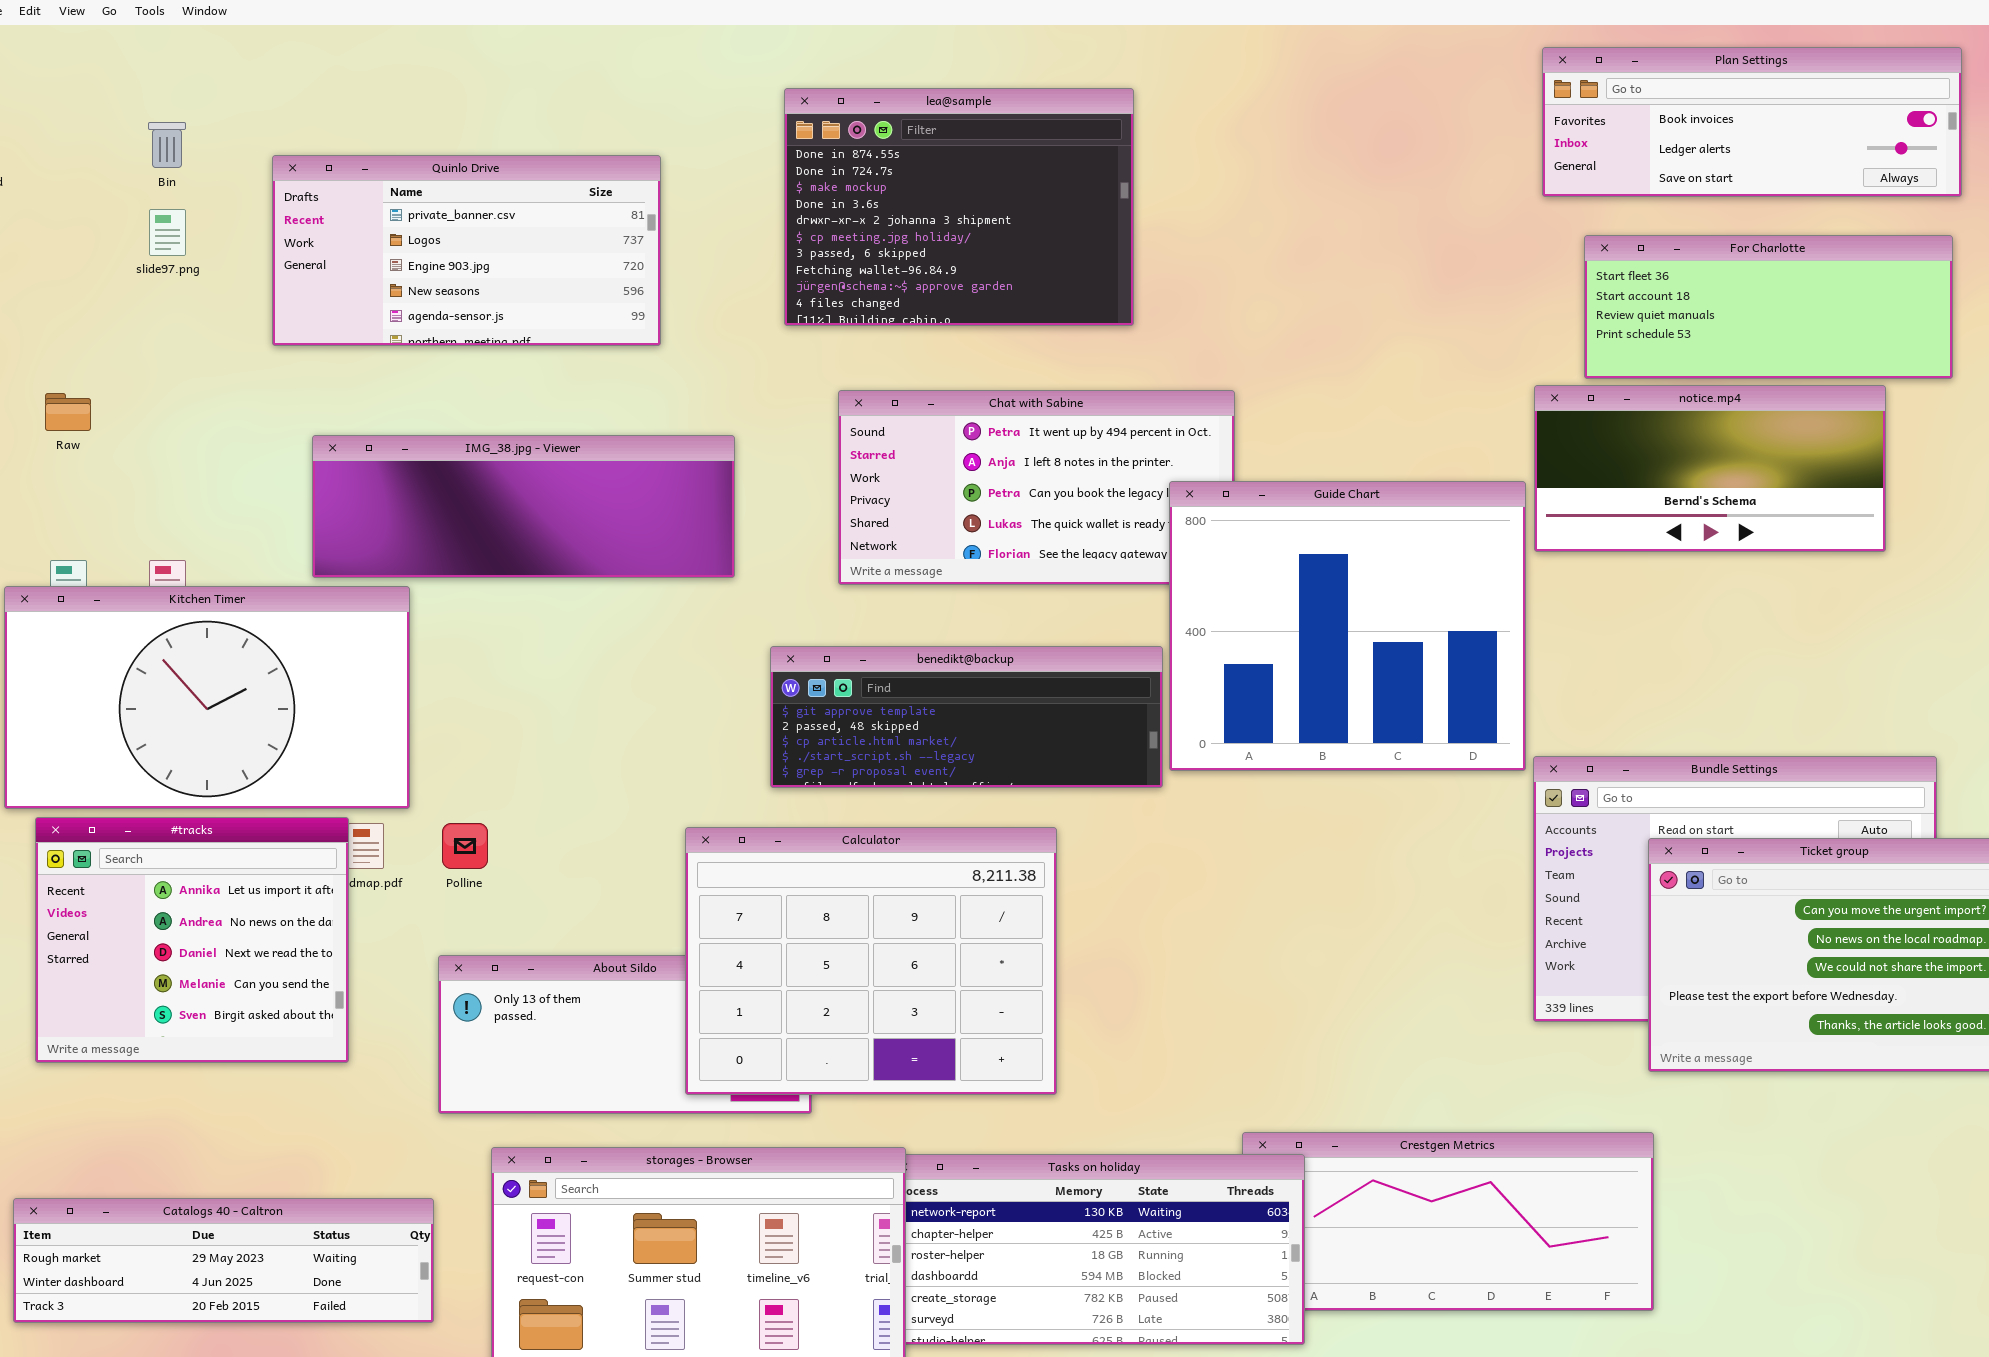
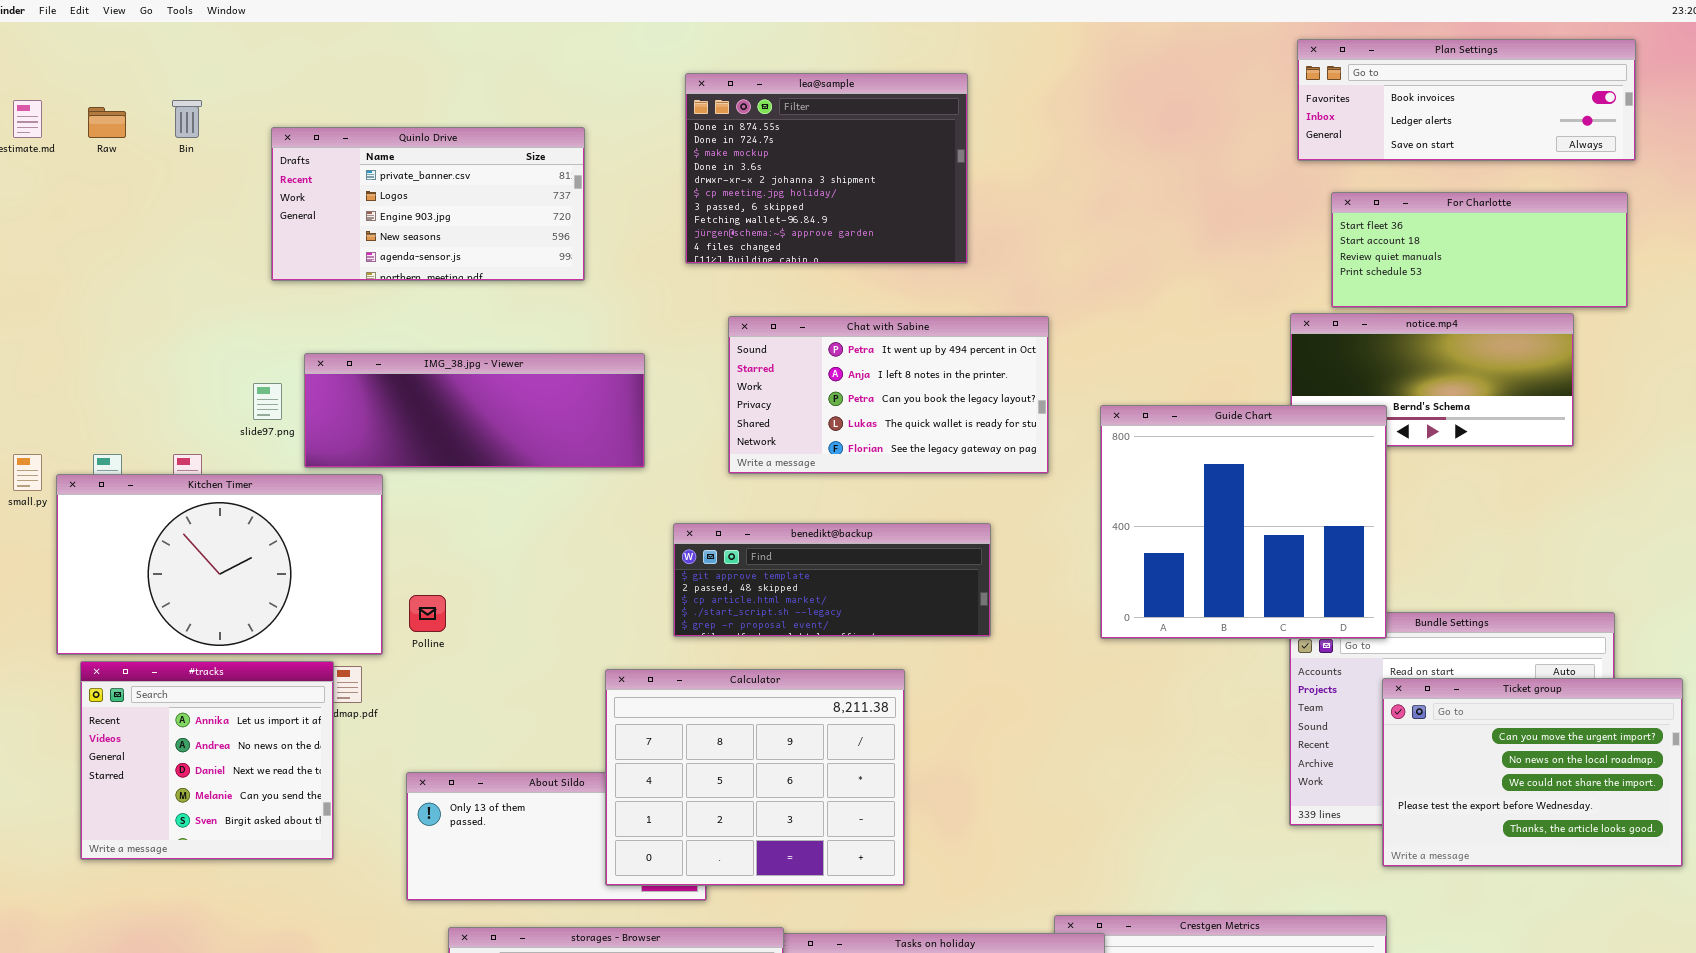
slide97.png: [149,209,186,256] -> [253,383,282,420], moved
Raw: [45,393,91,431] -> [88,107,126,138], moved
Guide Chart: [1169,481,1526,771] -> [1100,405,1387,639], moved
Polline: [442,823,488,869] -> [409,595,446,632], moved

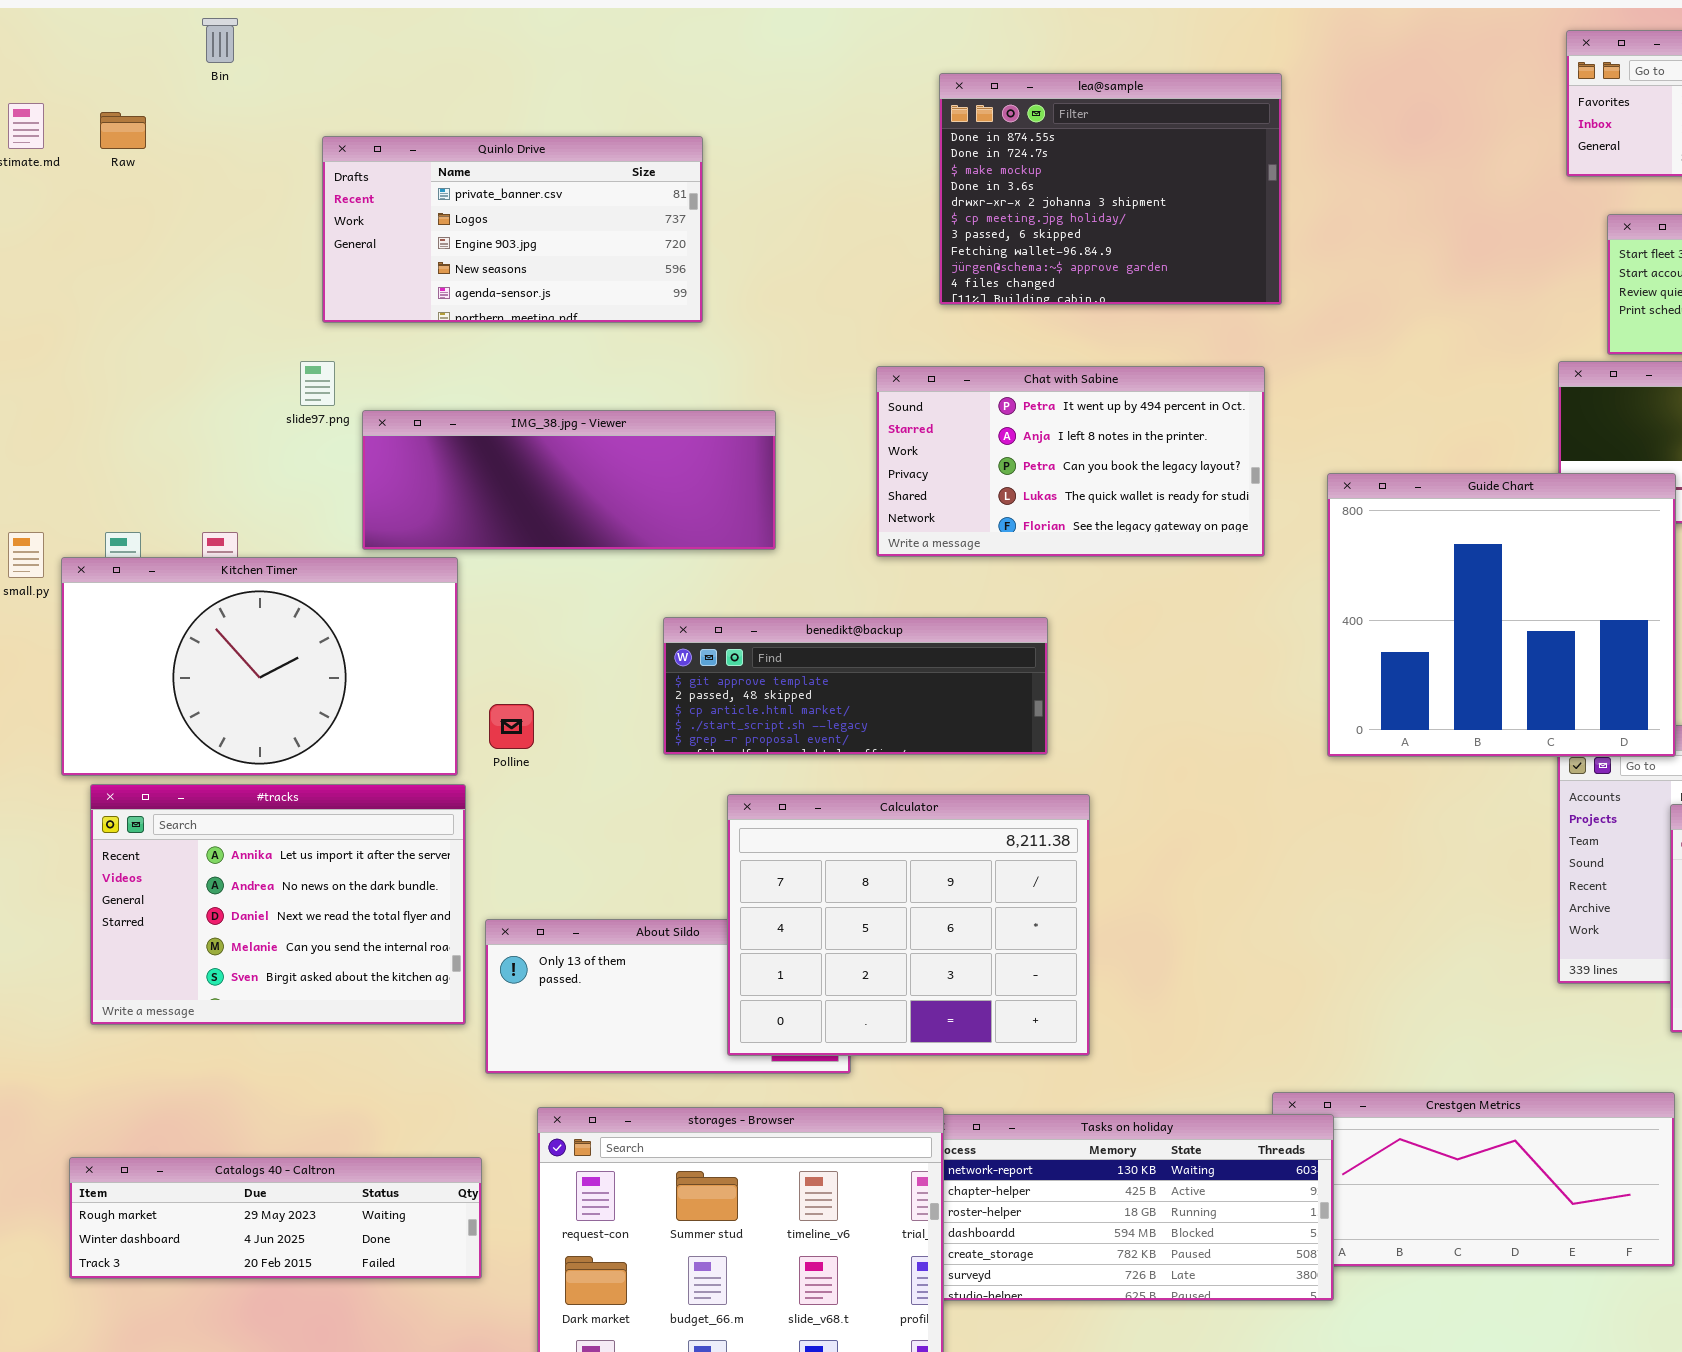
lea@sample: [685,73,968,264] -> [939,73,1282,305], moved
Bin: [172,100,202,138] -> [202,18,238,63], moved
slide97.png: [253,383,282,420] -> [300,361,335,406], moved
benedikt@backup: [673,523,991,637] -> [663,617,1048,755], moved
#tracks: [80,661,334,860] -> [90,784,466,1025], resized

